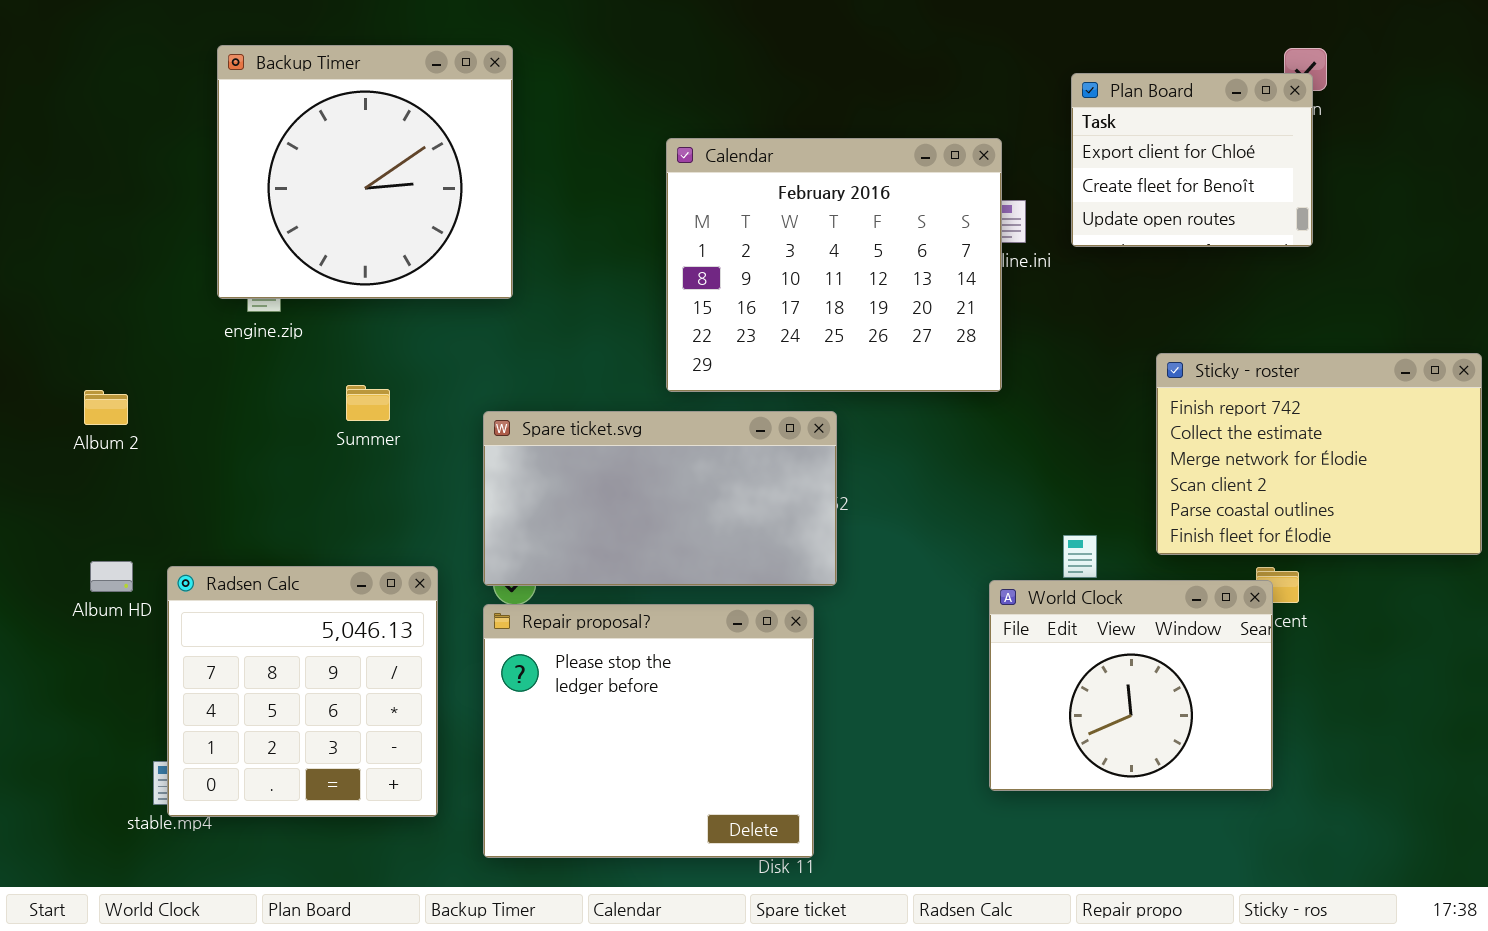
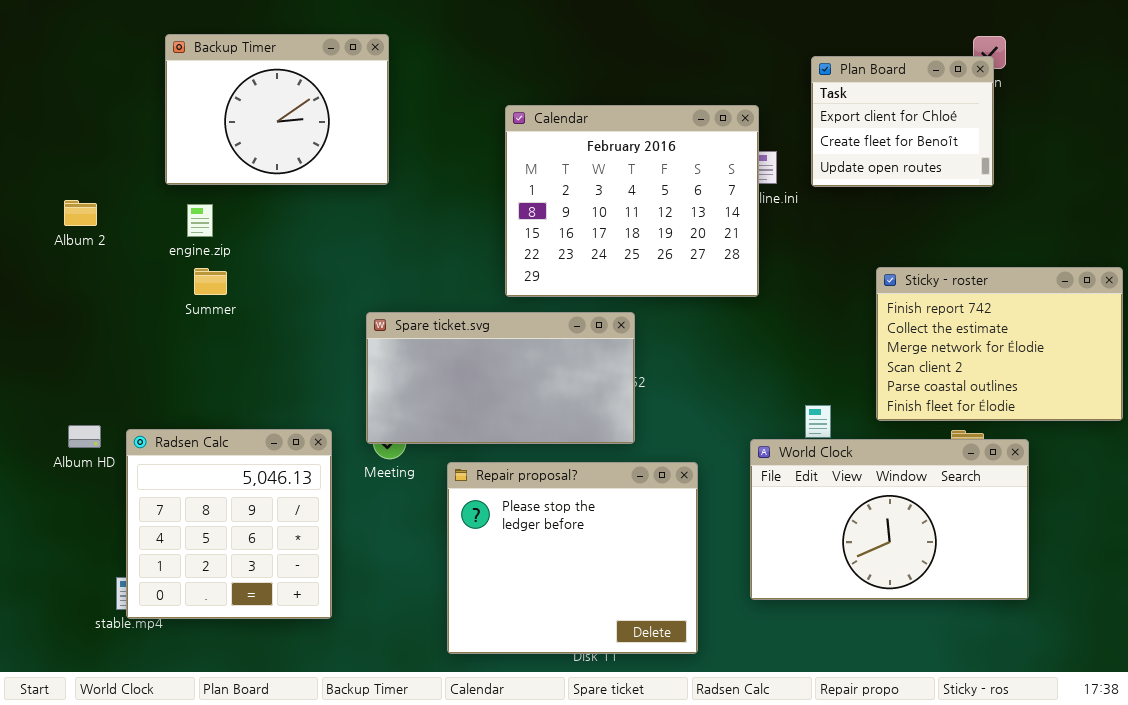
Backup Timer: [217,45,513,299] -> [165,34,389,185], resized
Summer: [346,385,390,421] -> [194,268,227,295], moved
Album 2: [84,390,128,425] -> [64,200,97,226], moved
World Clock: [989,580,1273,791] -> [750,439,1029,600], resized
Repair proposal?: [483,604,814,858] -> [447,462,698,654], moved

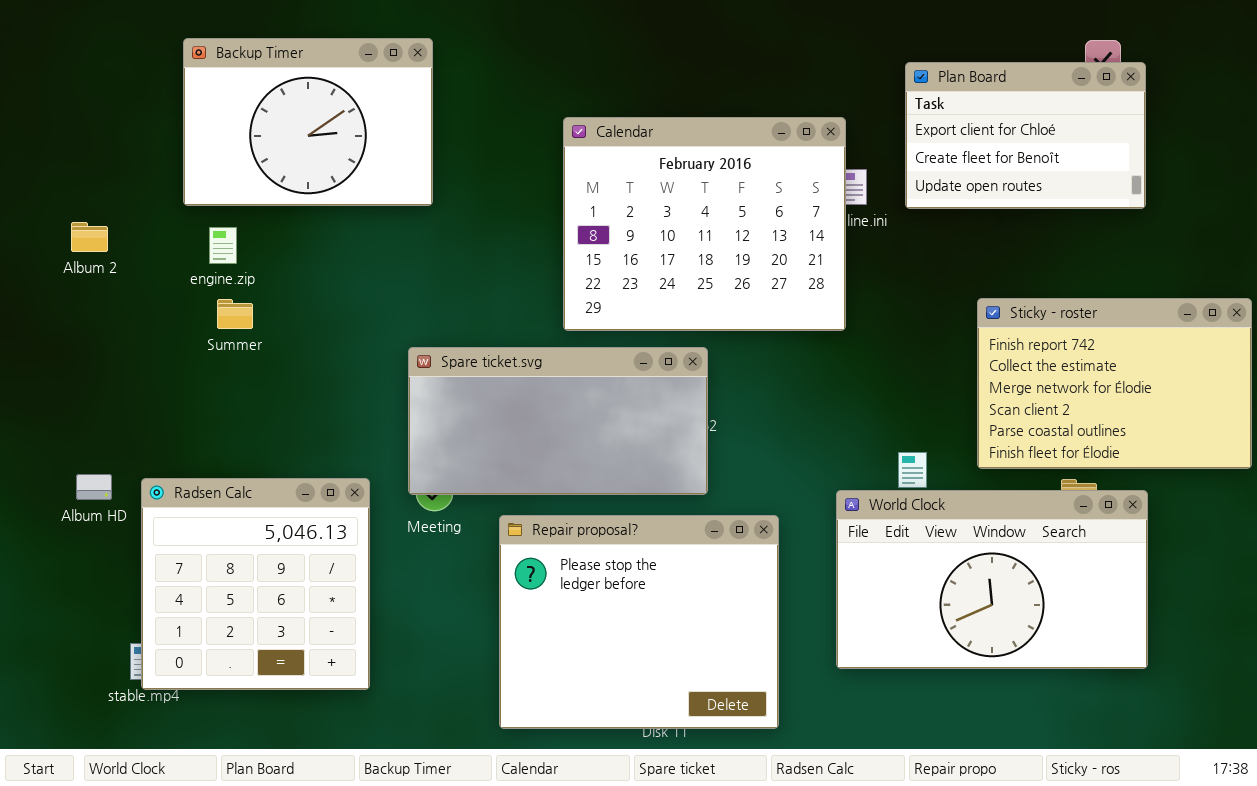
Plan Board: [811,56,994,187] -> [905,62,1146,209], resized

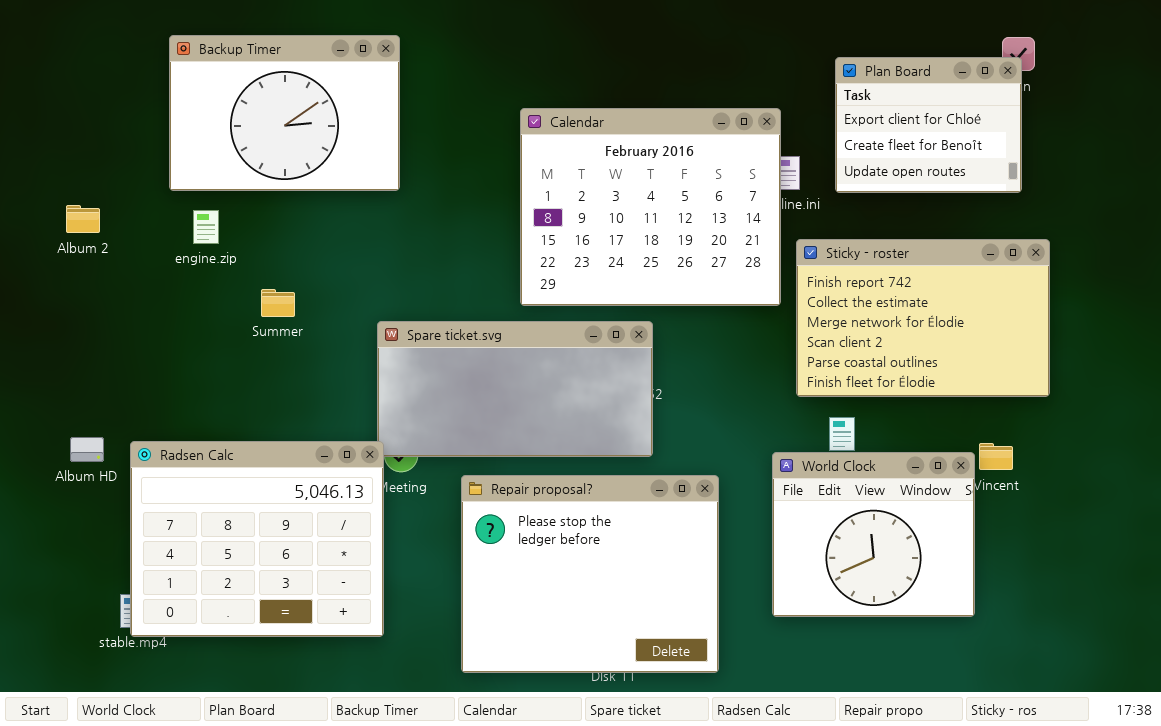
Plan Board: [905,62,1146,209] -> [835,57,1022,193], resized
Sticky - roster: [977,298,1252,469] -> [796,239,1050,397], moved
Summer: [217,299,253,329] -> [261,289,295,317], moved
Radsen Calc: [141,478,370,690] -> [130,441,384,637], resized
World Clock: [836,490,1148,669] -> [772,452,975,617], resized

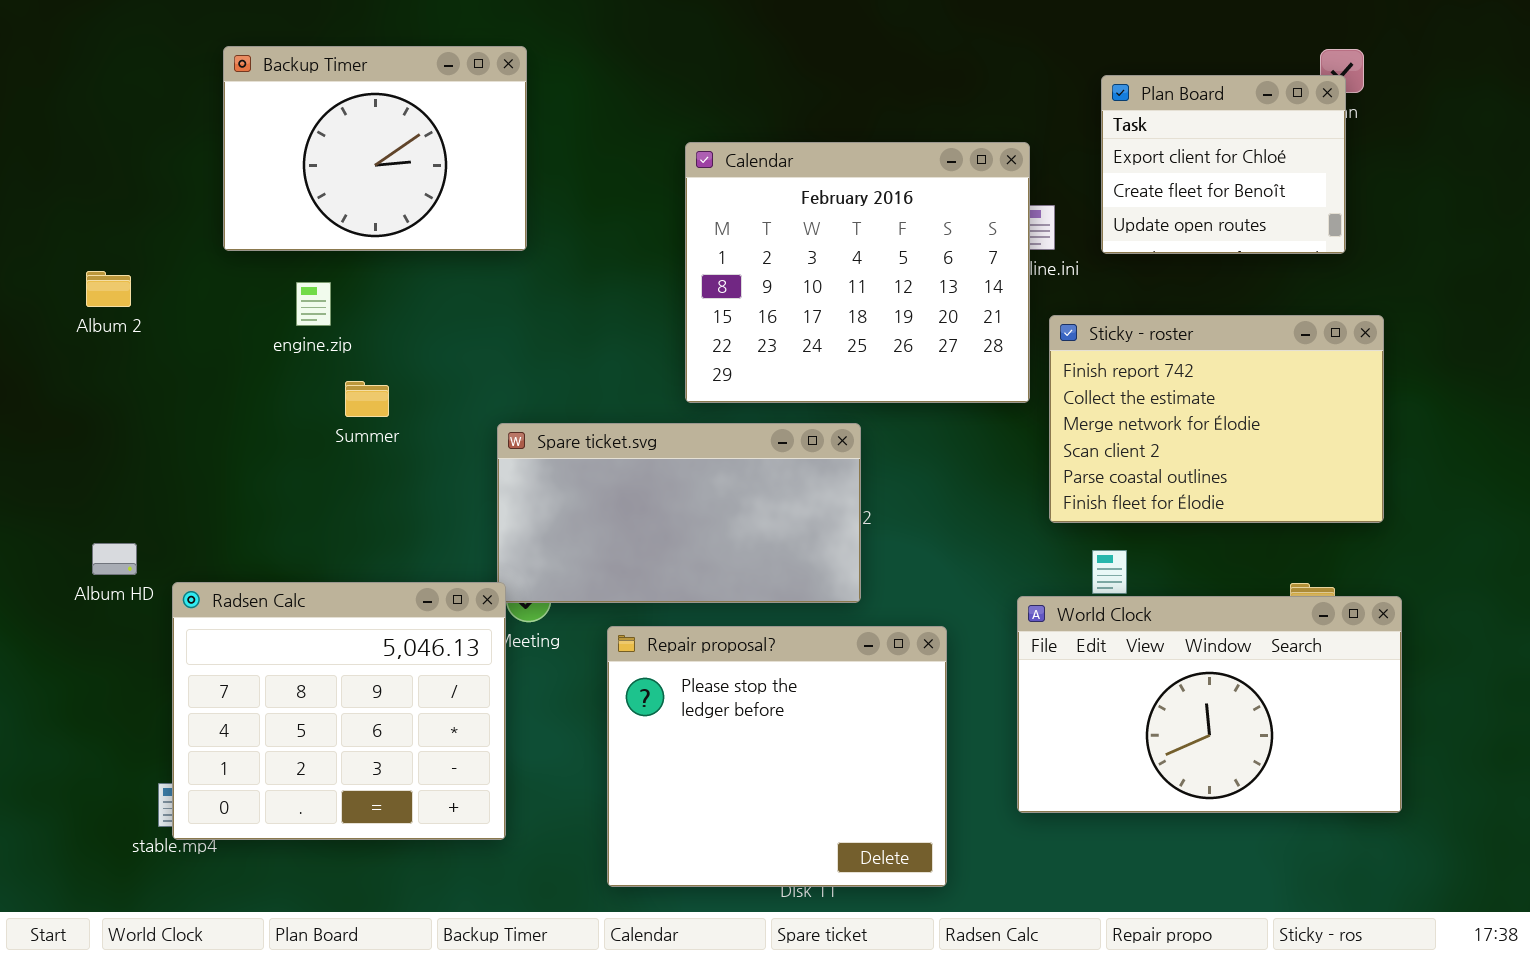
engine.zip: [193,210,219,244] -> [296,282,331,326], moved
Album HD: [70,437,104,462] -> [92,543,137,575], moved
World Clock: [772,452,975,617] -> [1017,596,1402,813], resized

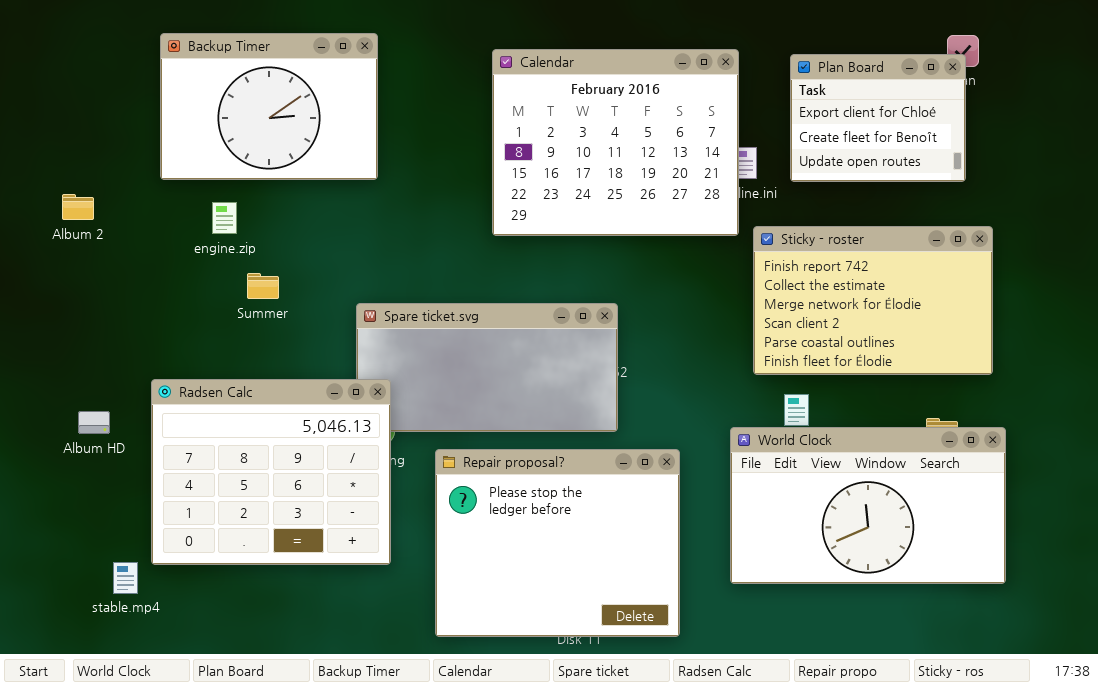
Calendar: [685,142,1030,403] -> [492,49,739,236], moved
Album HD: [92,543,137,575] -> [78,411,110,434], moved
Radsen Calc: [172,582,506,840] -> [151,379,391,565], moved

